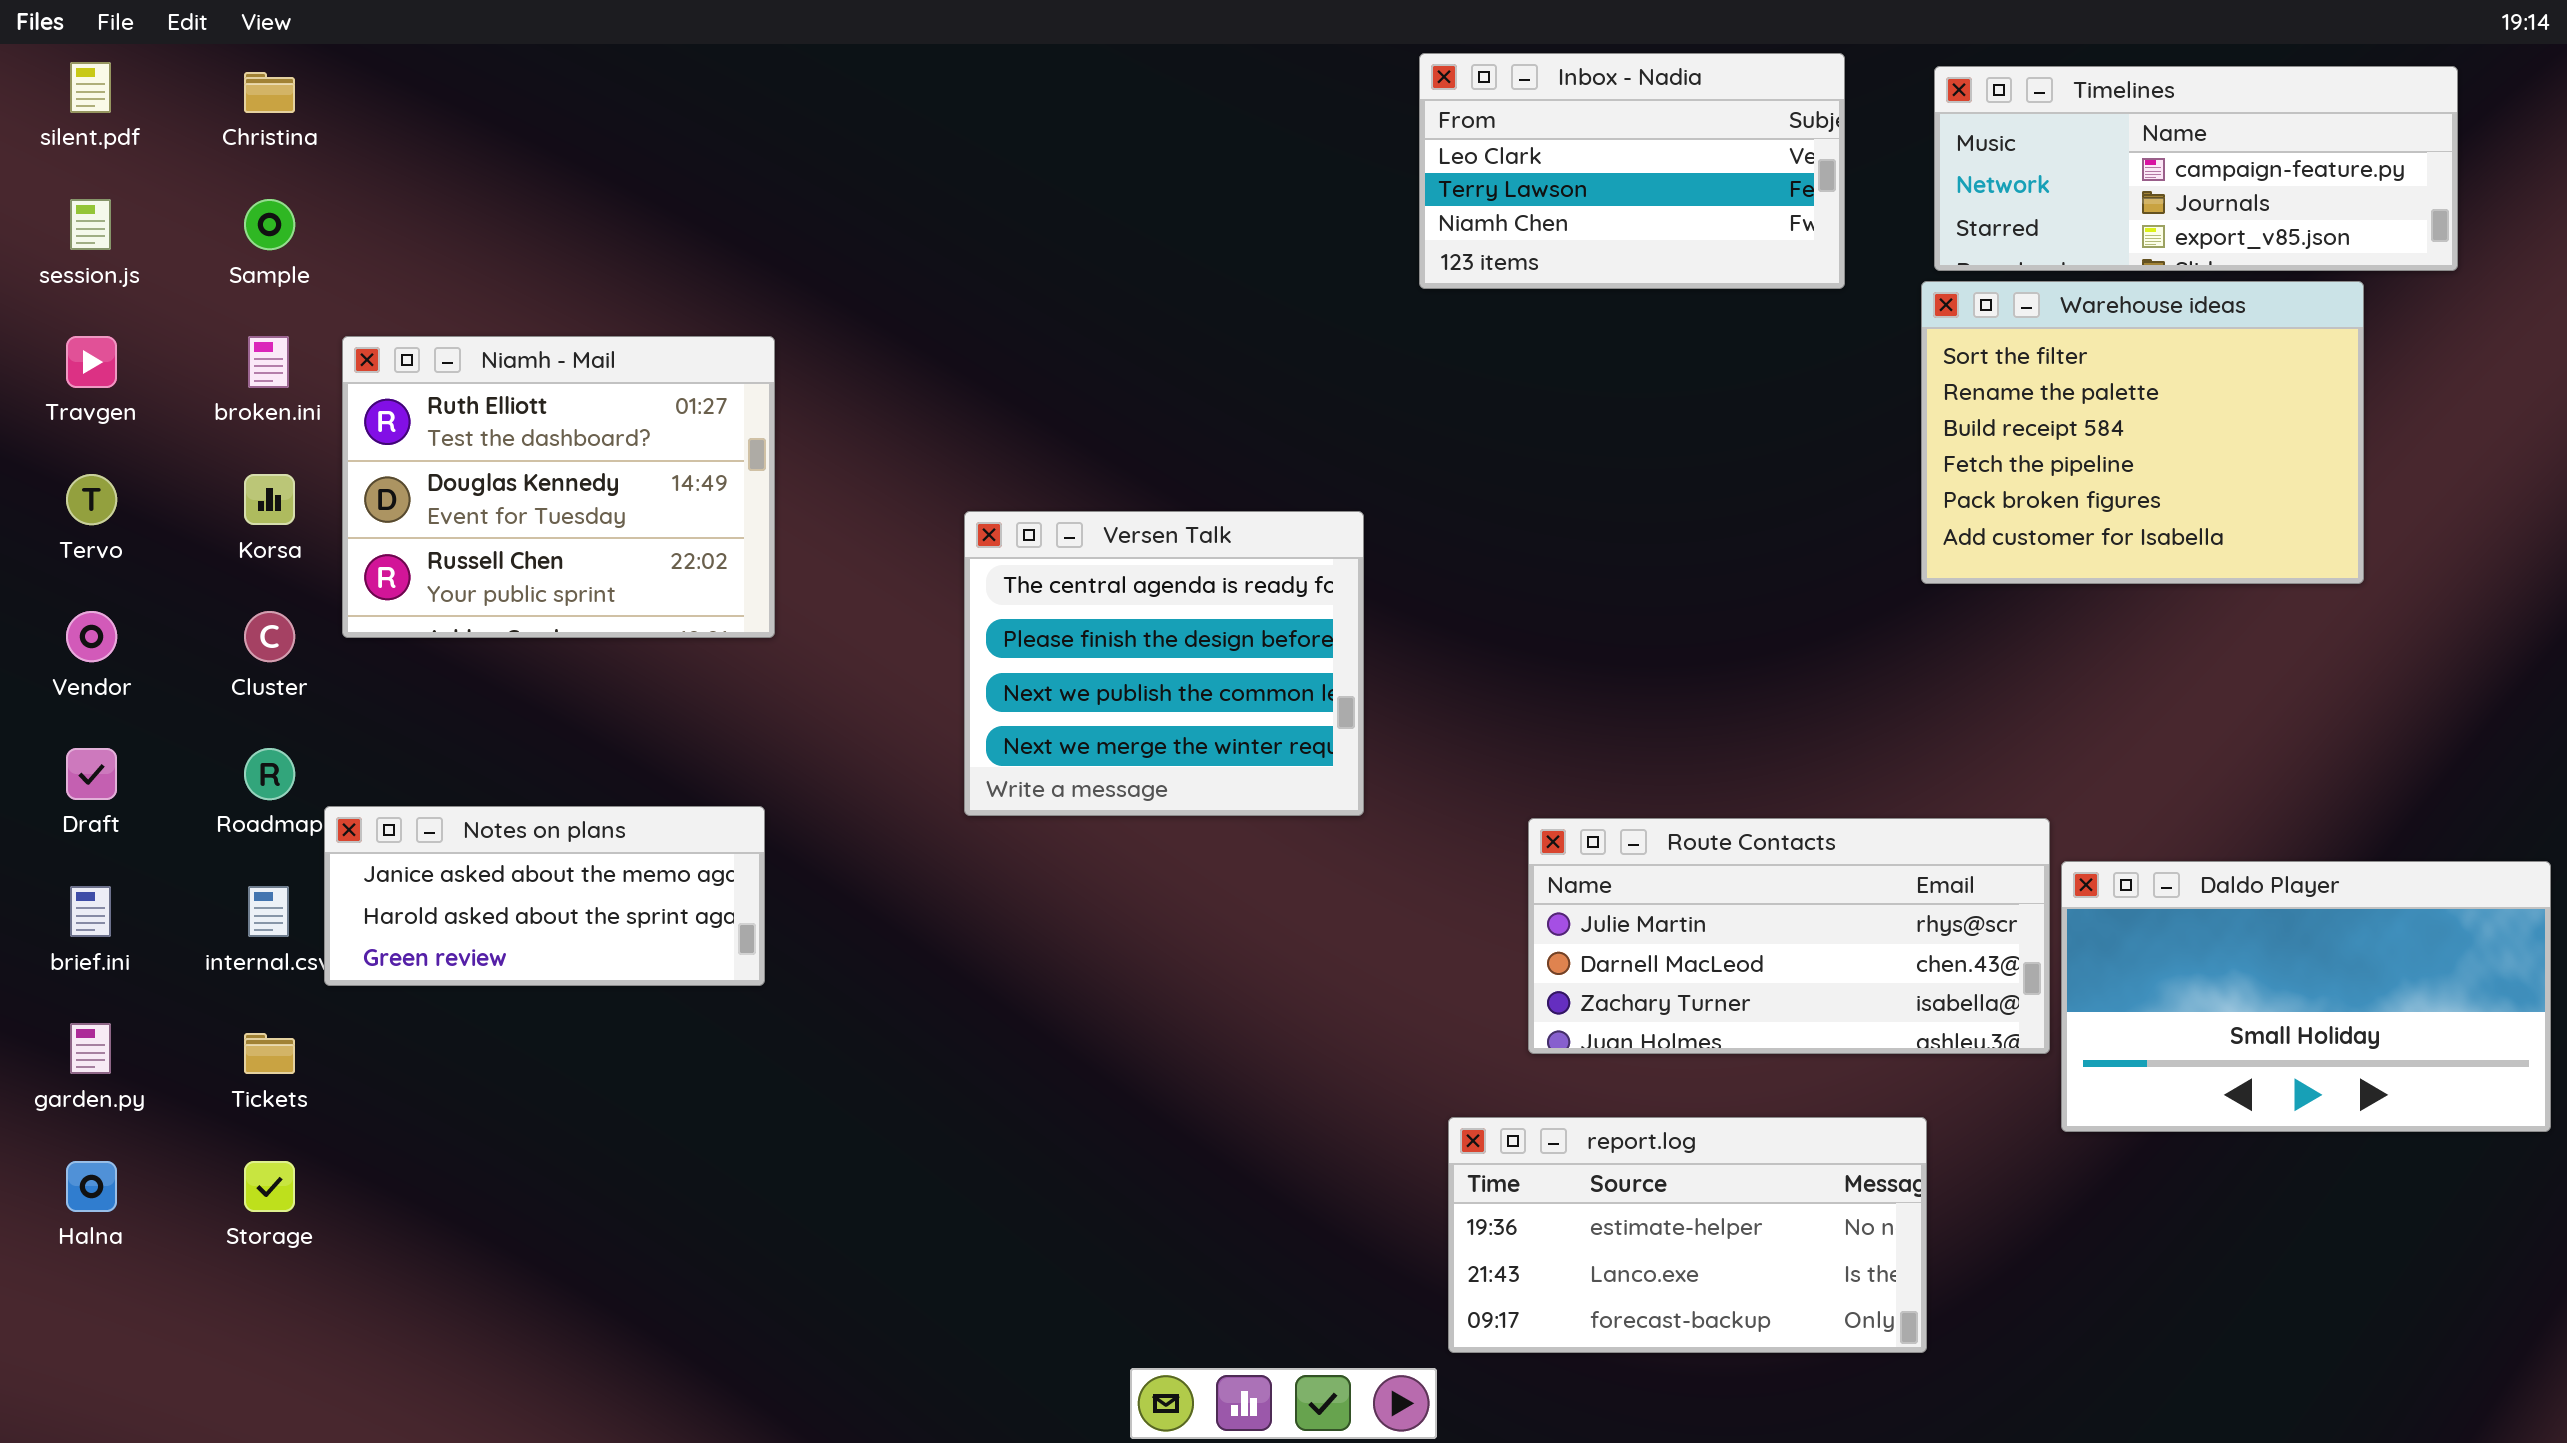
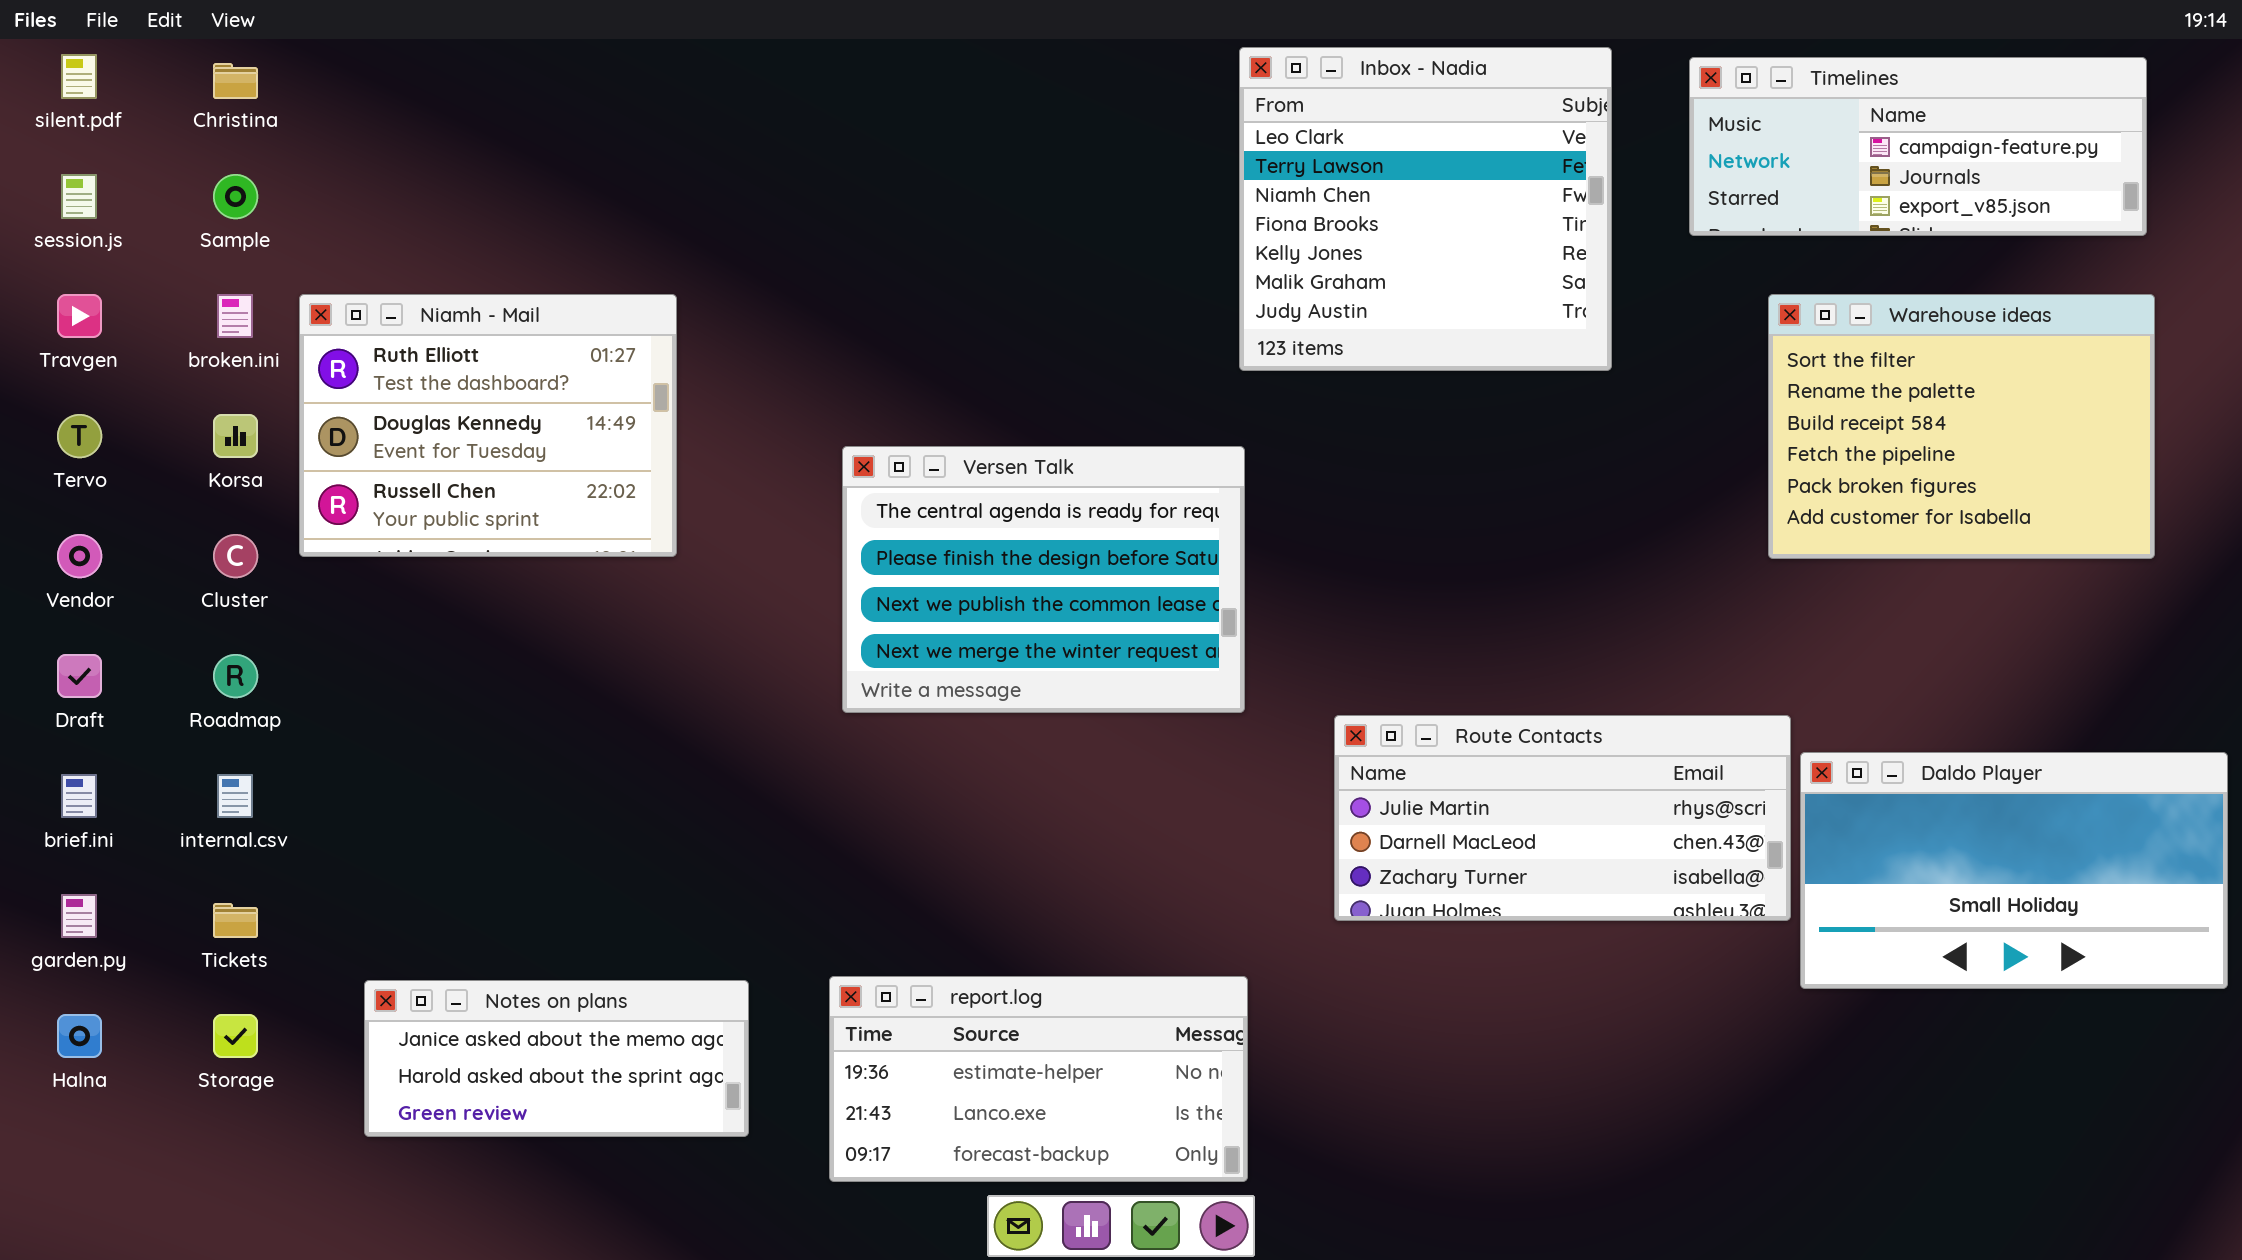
Inbox - Nadia: [1419,53,1845,289] -> [1239,47,1612,371], resized
Warehouse ideas: [1921,281,2364,584] -> [1768,294,2155,559], moved
Versen Talk: [964,511,1364,816] -> [842,446,1245,713], resized
Notes on plans: [324,806,765,986] -> [364,980,749,1137], moved
report.log: [1448,1117,1927,1353] -> [829,976,1248,1182], moved

